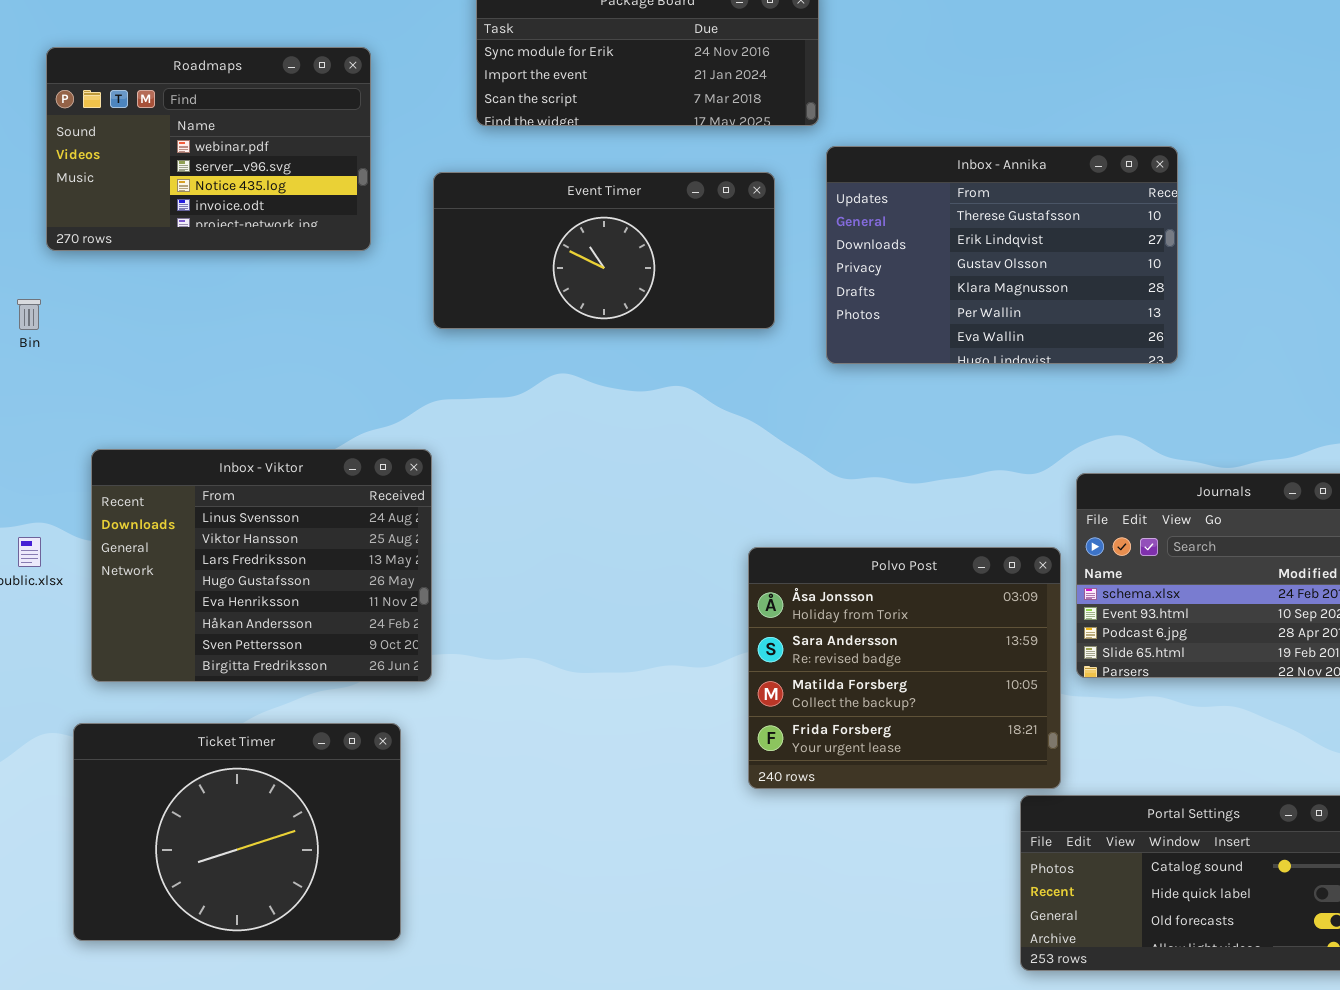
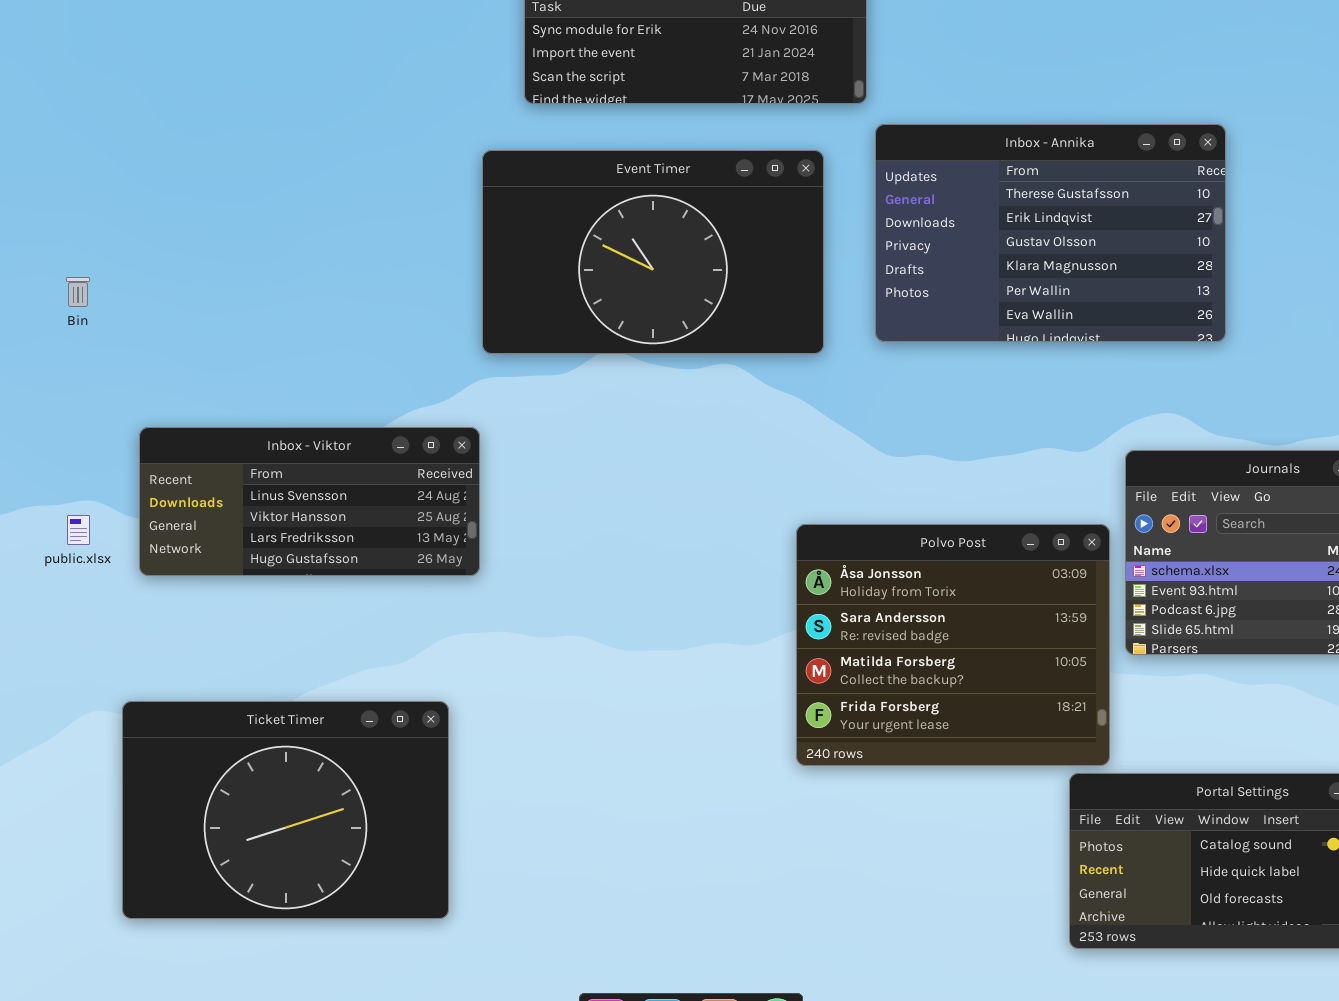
Roadmaps: [46,47,371,251] -> none, closed
Event Timer: [433,172,775,329] -> [482,150,824,354], resized
Inbox - Viktor: [91,449,432,682] -> [139,427,480,576], resized

